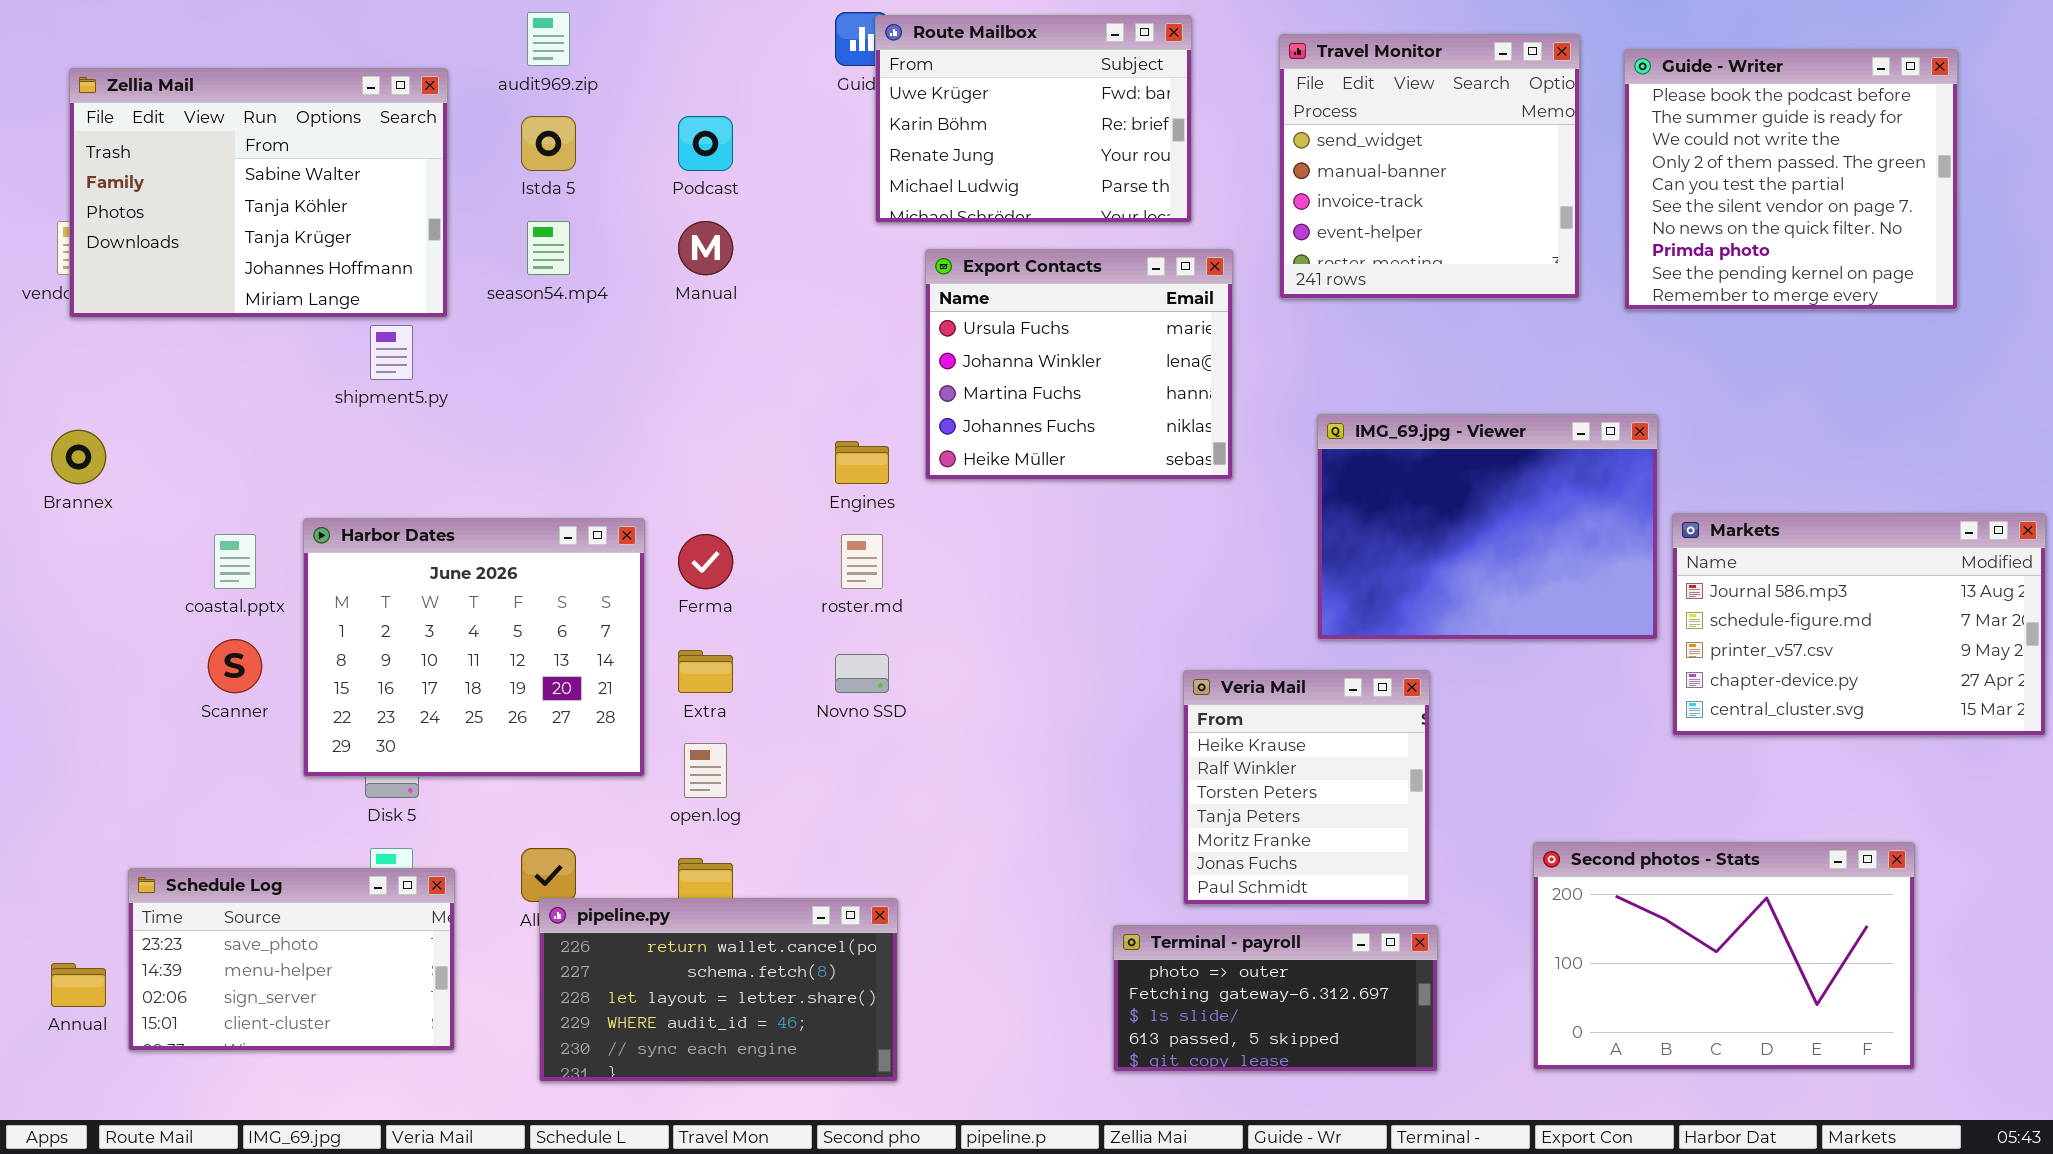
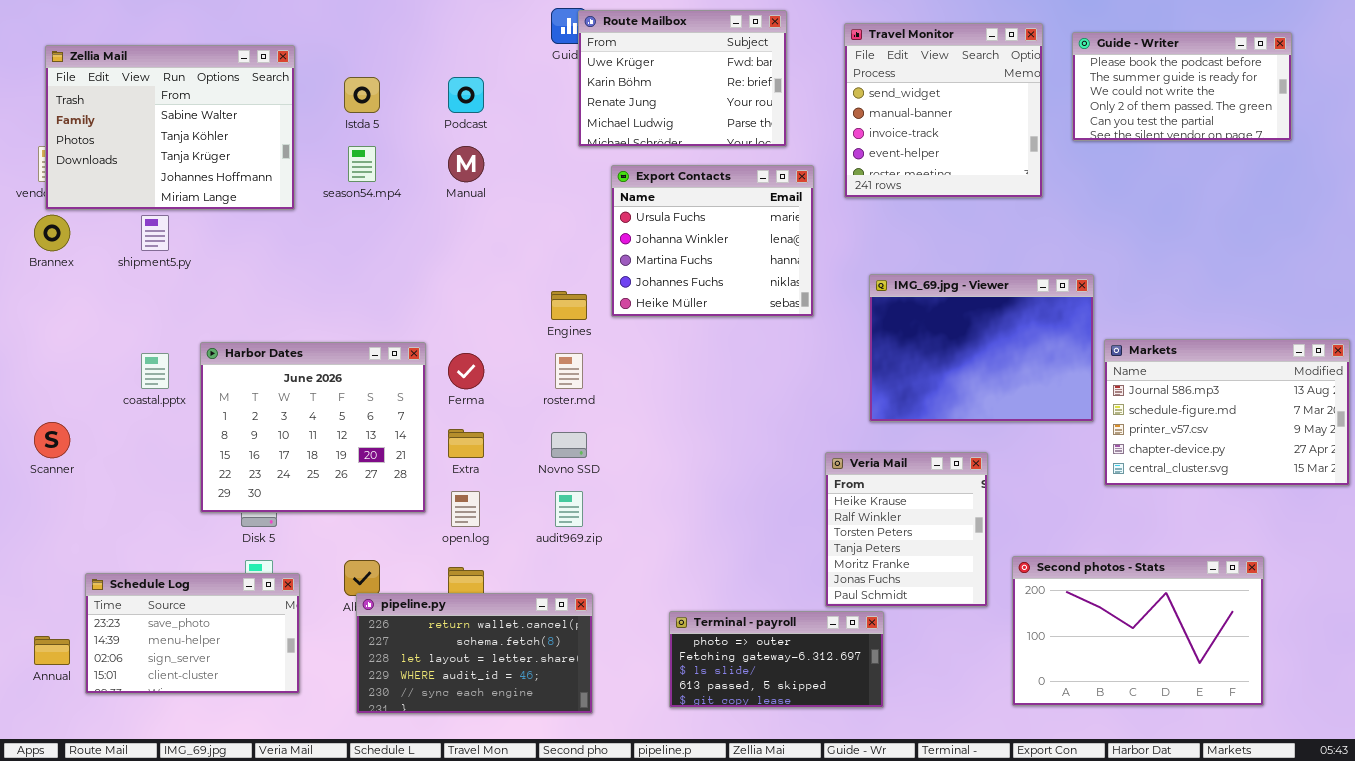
audit969.zip: [527,12,570,66] -> [555,491,583,527], moved
Guide - Writer: [1624,49,1958,310] -> [1072,32,1292,141], resized
shipment5.py: [370,325,413,380] -> [141,215,169,251], moved
Brannex: [51,430,106,484] -> [34,215,70,251], moved
Scanner: [208,639,262,693] -> [34,422,70,458], moved
Veria Mail: [1183,670,1430,905] -> [825,452,988,607], moved
Terminal - payroll: [1113,925,1438,1072] -> [669,611,884,708], moved

